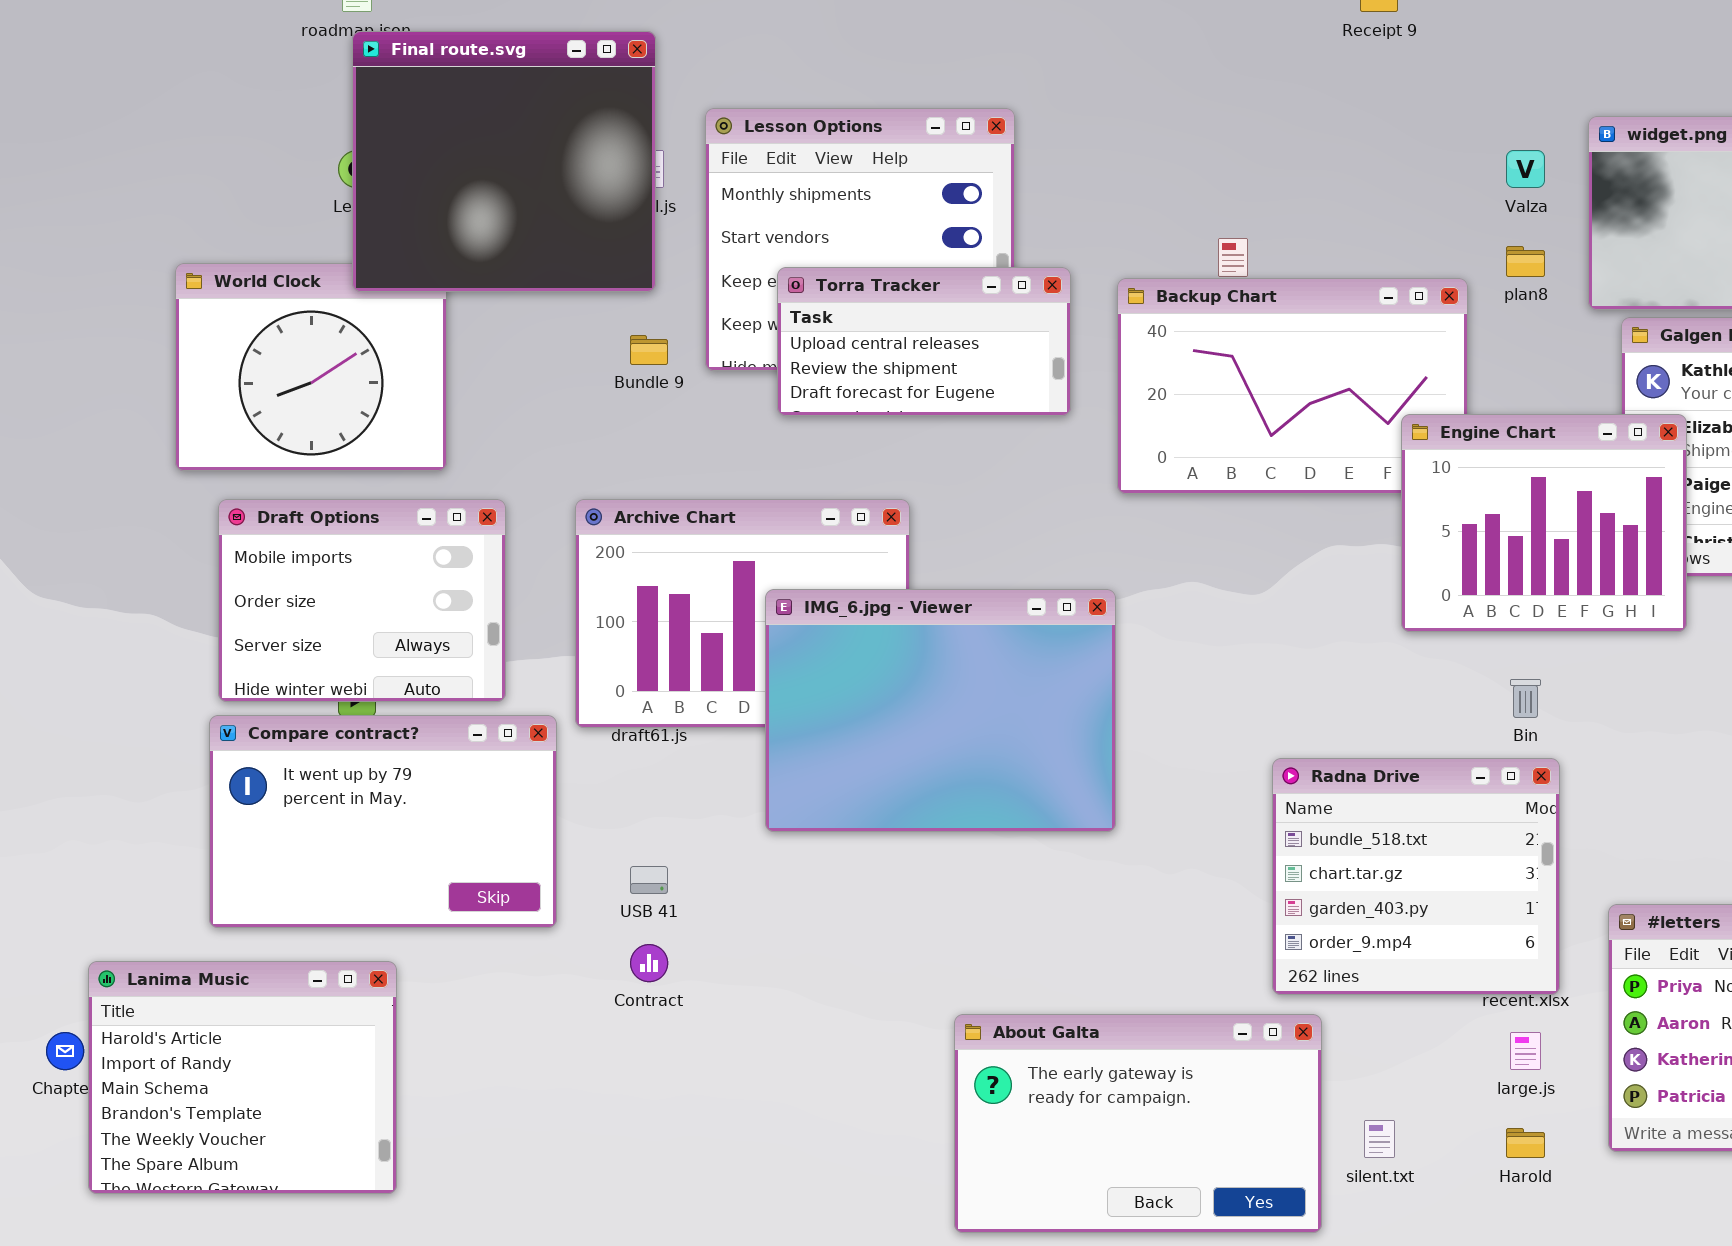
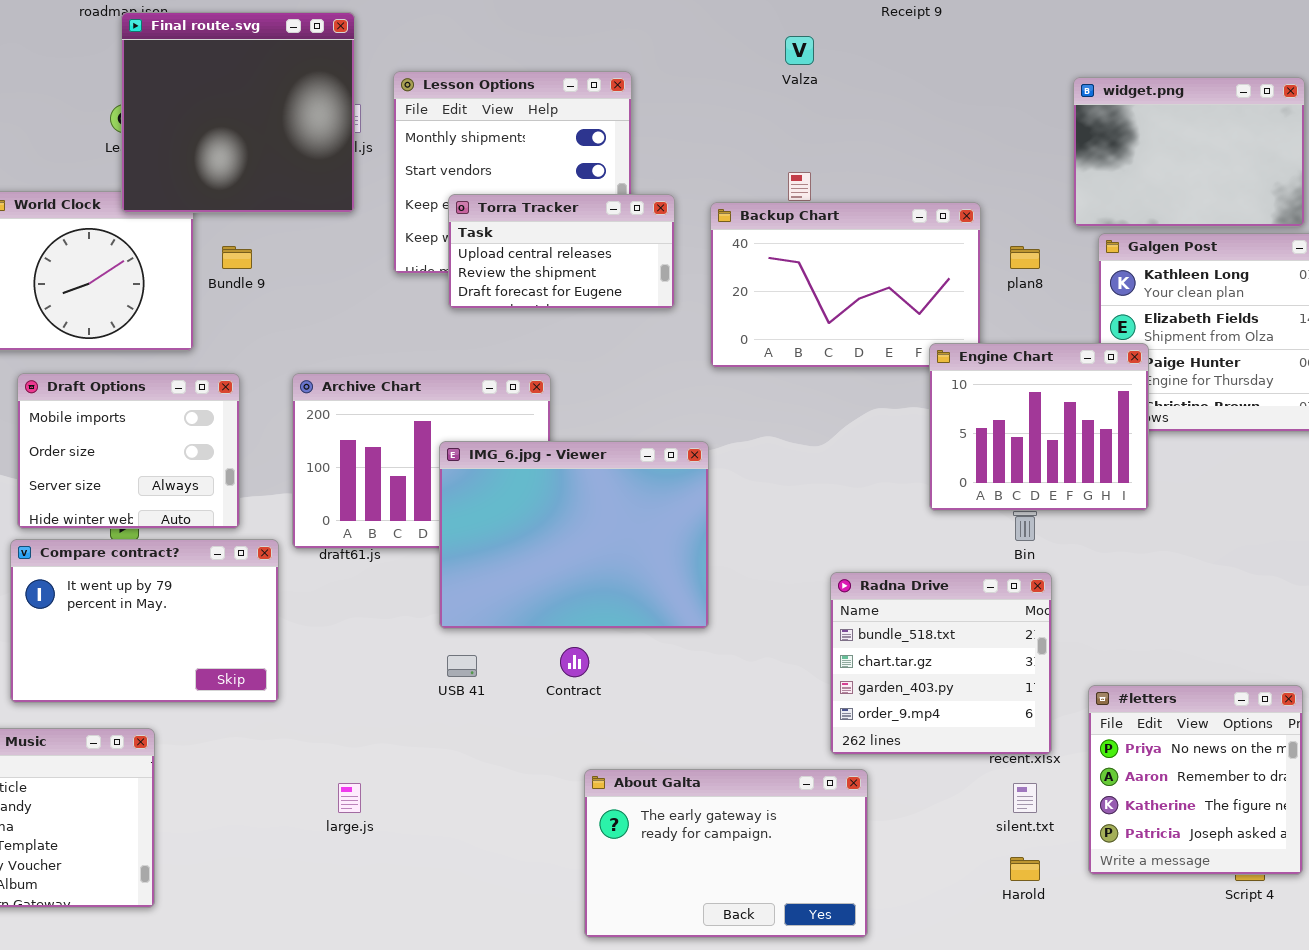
Valza: [1506,150,1545,188] -> [785,36,814,65], moved
plan8: [1506,246,1545,277] -> [1010,246,1040,269], moved
Bundle 9: [630,335,668,365] -> [222,246,252,269], moved
Engine Chart: [1401,414,1687,632] -> [929,343,1149,511], moved
USB 41: [630,866,668,894] -> [447,655,477,677], moved
Contract: [630,944,668,982] -> [560,647,589,677], moved
large.js: [1510,1032,1541,1070] -> [338,783,361,813], moved
silent.txt: [1364,1120,1395,1158] -> [1013,783,1037,813], moved

